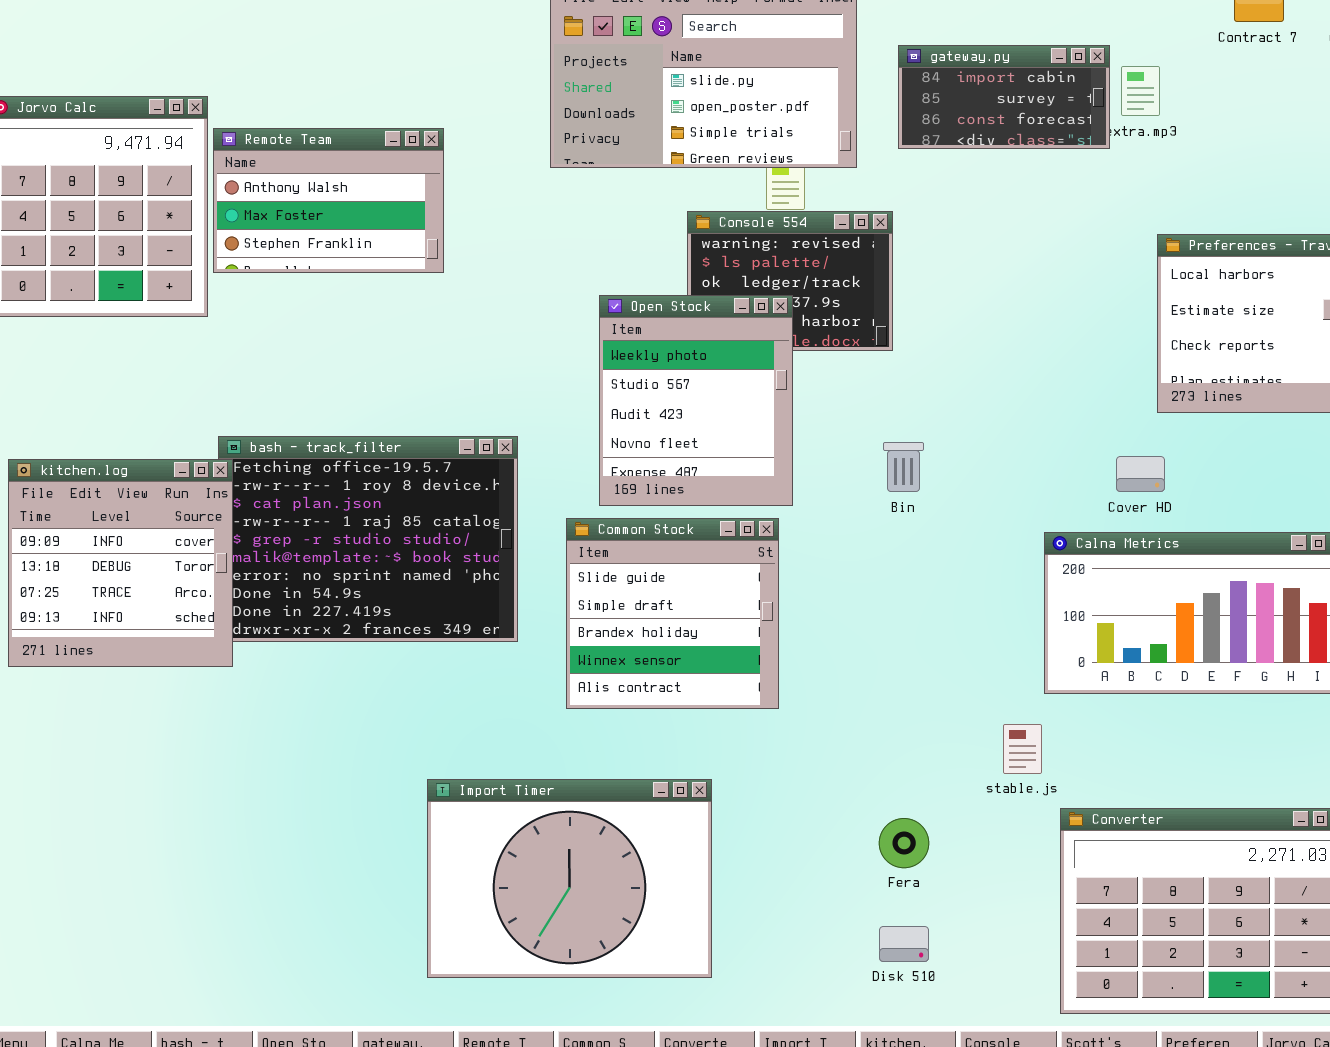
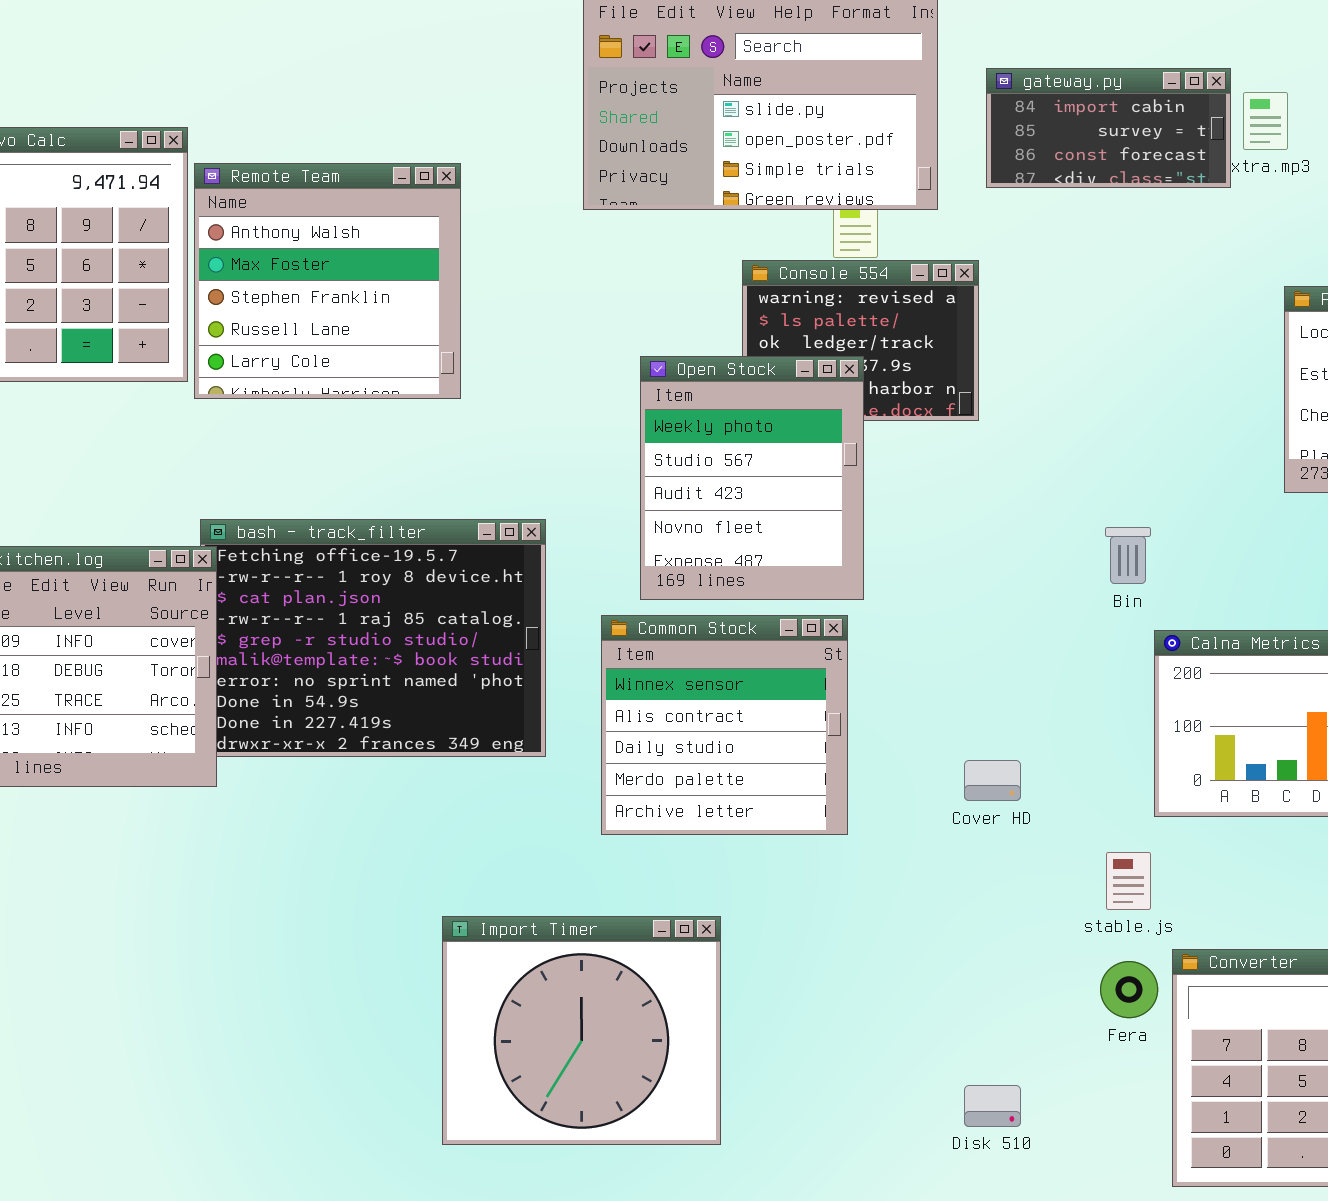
Remote Team: [213,128,444,273] -> [194,163,461,399], resized
Bin: [883,442,924,492] -> [1105,527,1151,584], moved
Cover HD: [1116,456,1165,492] -> [964,760,1021,801], moved
Common Stock: [566,518,779,709] -> [601,615,848,835], scrolled down 3 rows
Import Timer: [427,779,712,978] -> [442,916,721,1145], resized
Fera: [879,818,929,868] -> [1100,961,1158,1018], moved

